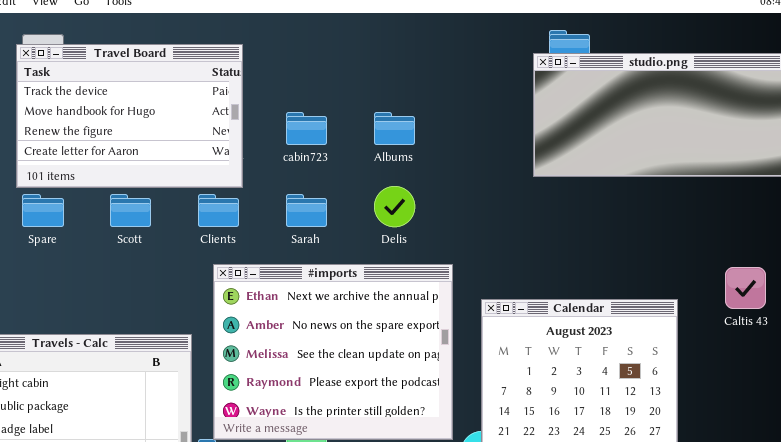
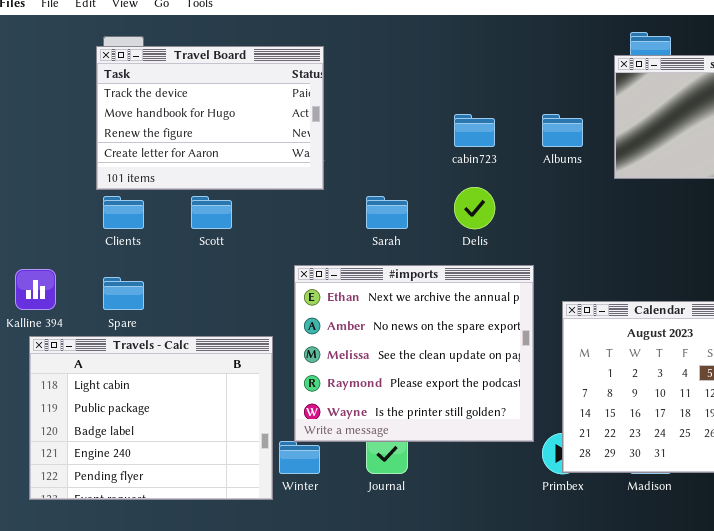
cabin723: [286,112,327,145] -> [454,114,495,147], moved
Albums: [374,112,415,145] -> [542,114,583,147], moved
Spare: [22,194,64,227] -> [103,277,144,310], moved
Clients: [198,194,239,227] -> [103,196,144,229], moved

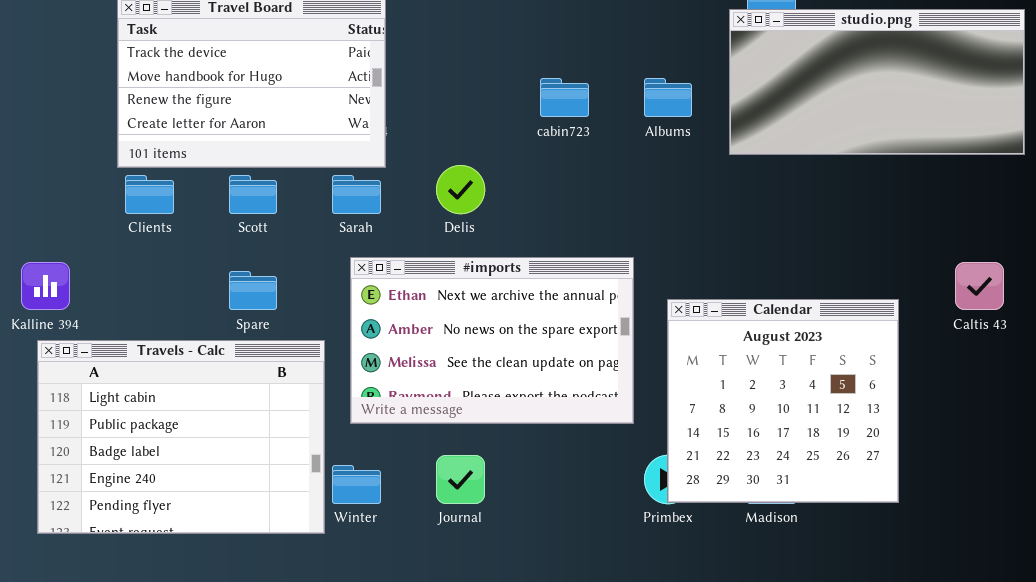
Delis: [454,187,495,229] -> [436,165,485,214], moved
Sarah: [366,196,408,229] -> [332,175,381,214], moved
#imports: [294,265,534,442] -> [350,257,634,424], resized
Spare: [103,277,144,310] -> [229,271,277,310], moved

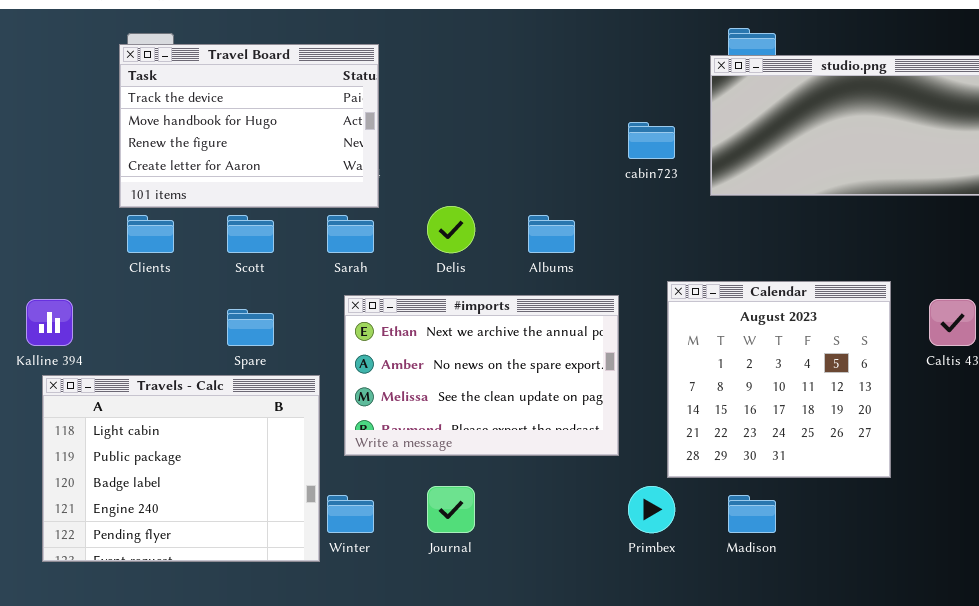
cabin723: [540,78,589,117] -> [628,122,675,159], moved
Albums: [644,78,692,117] -> [528,215,575,253], moved
Calendar: [667,299,899,503] -> [667,281,891,478], moved

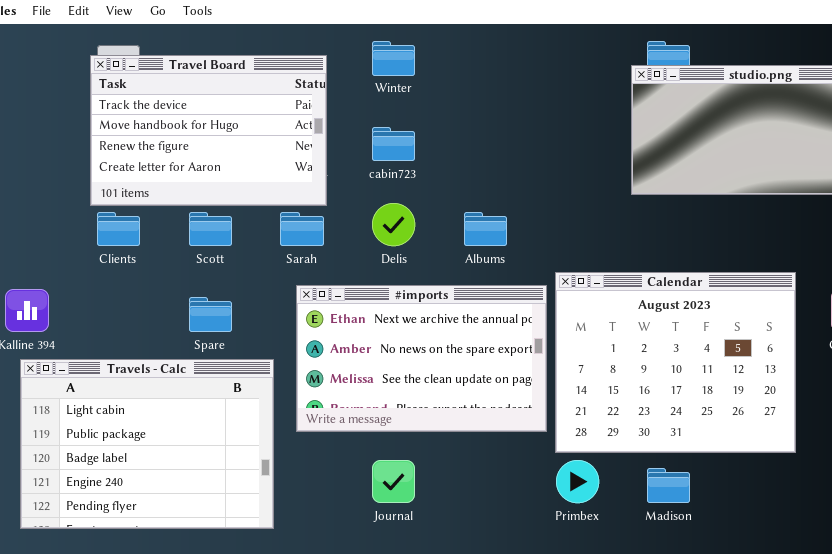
cabin723: [628,122,675,159] -> [372,127,415,161], moved
Calendar: [667,281,891,478] -> [555,272,796,453], resized
Winter: [327,495,374,533] -> [372,41,415,76], moved

